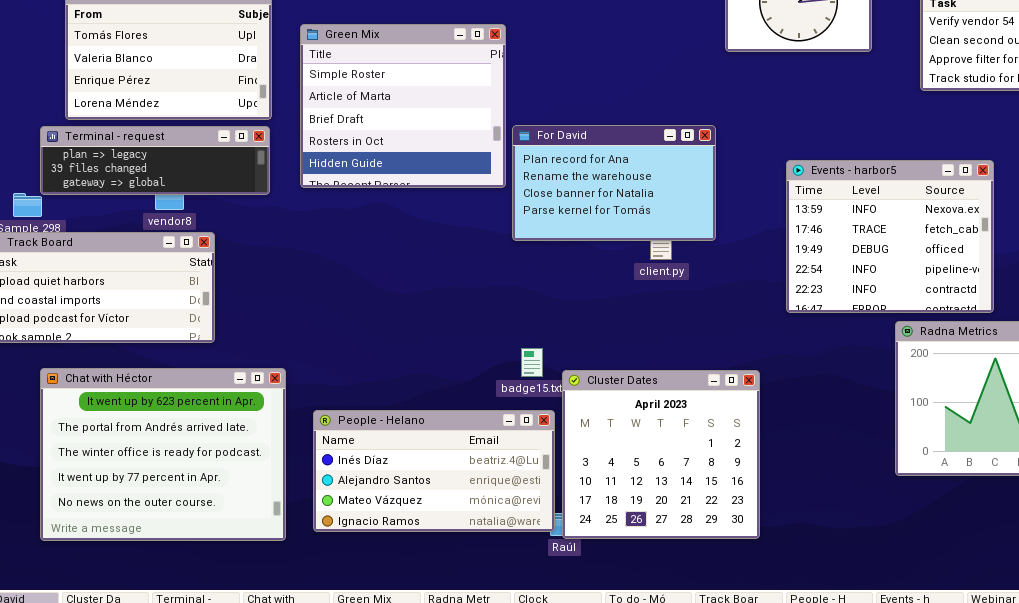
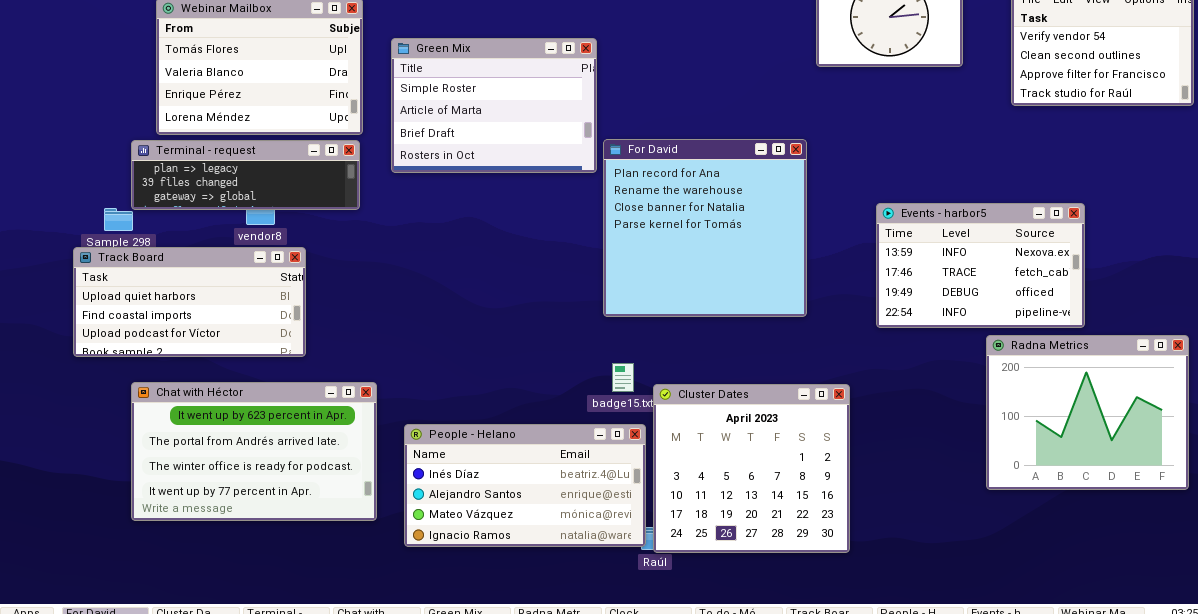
Green Mix: [300,24,506,188] -> [391,38,597,173], resized
For David: [512,125,716,241] -> [603,139,807,317], resized
Events - harbor5: [786,160,994,313] -> [876,203,1085,328], resized
Chat with Héctor: [40,368,286,541] -> [131,382,377,521], resized

